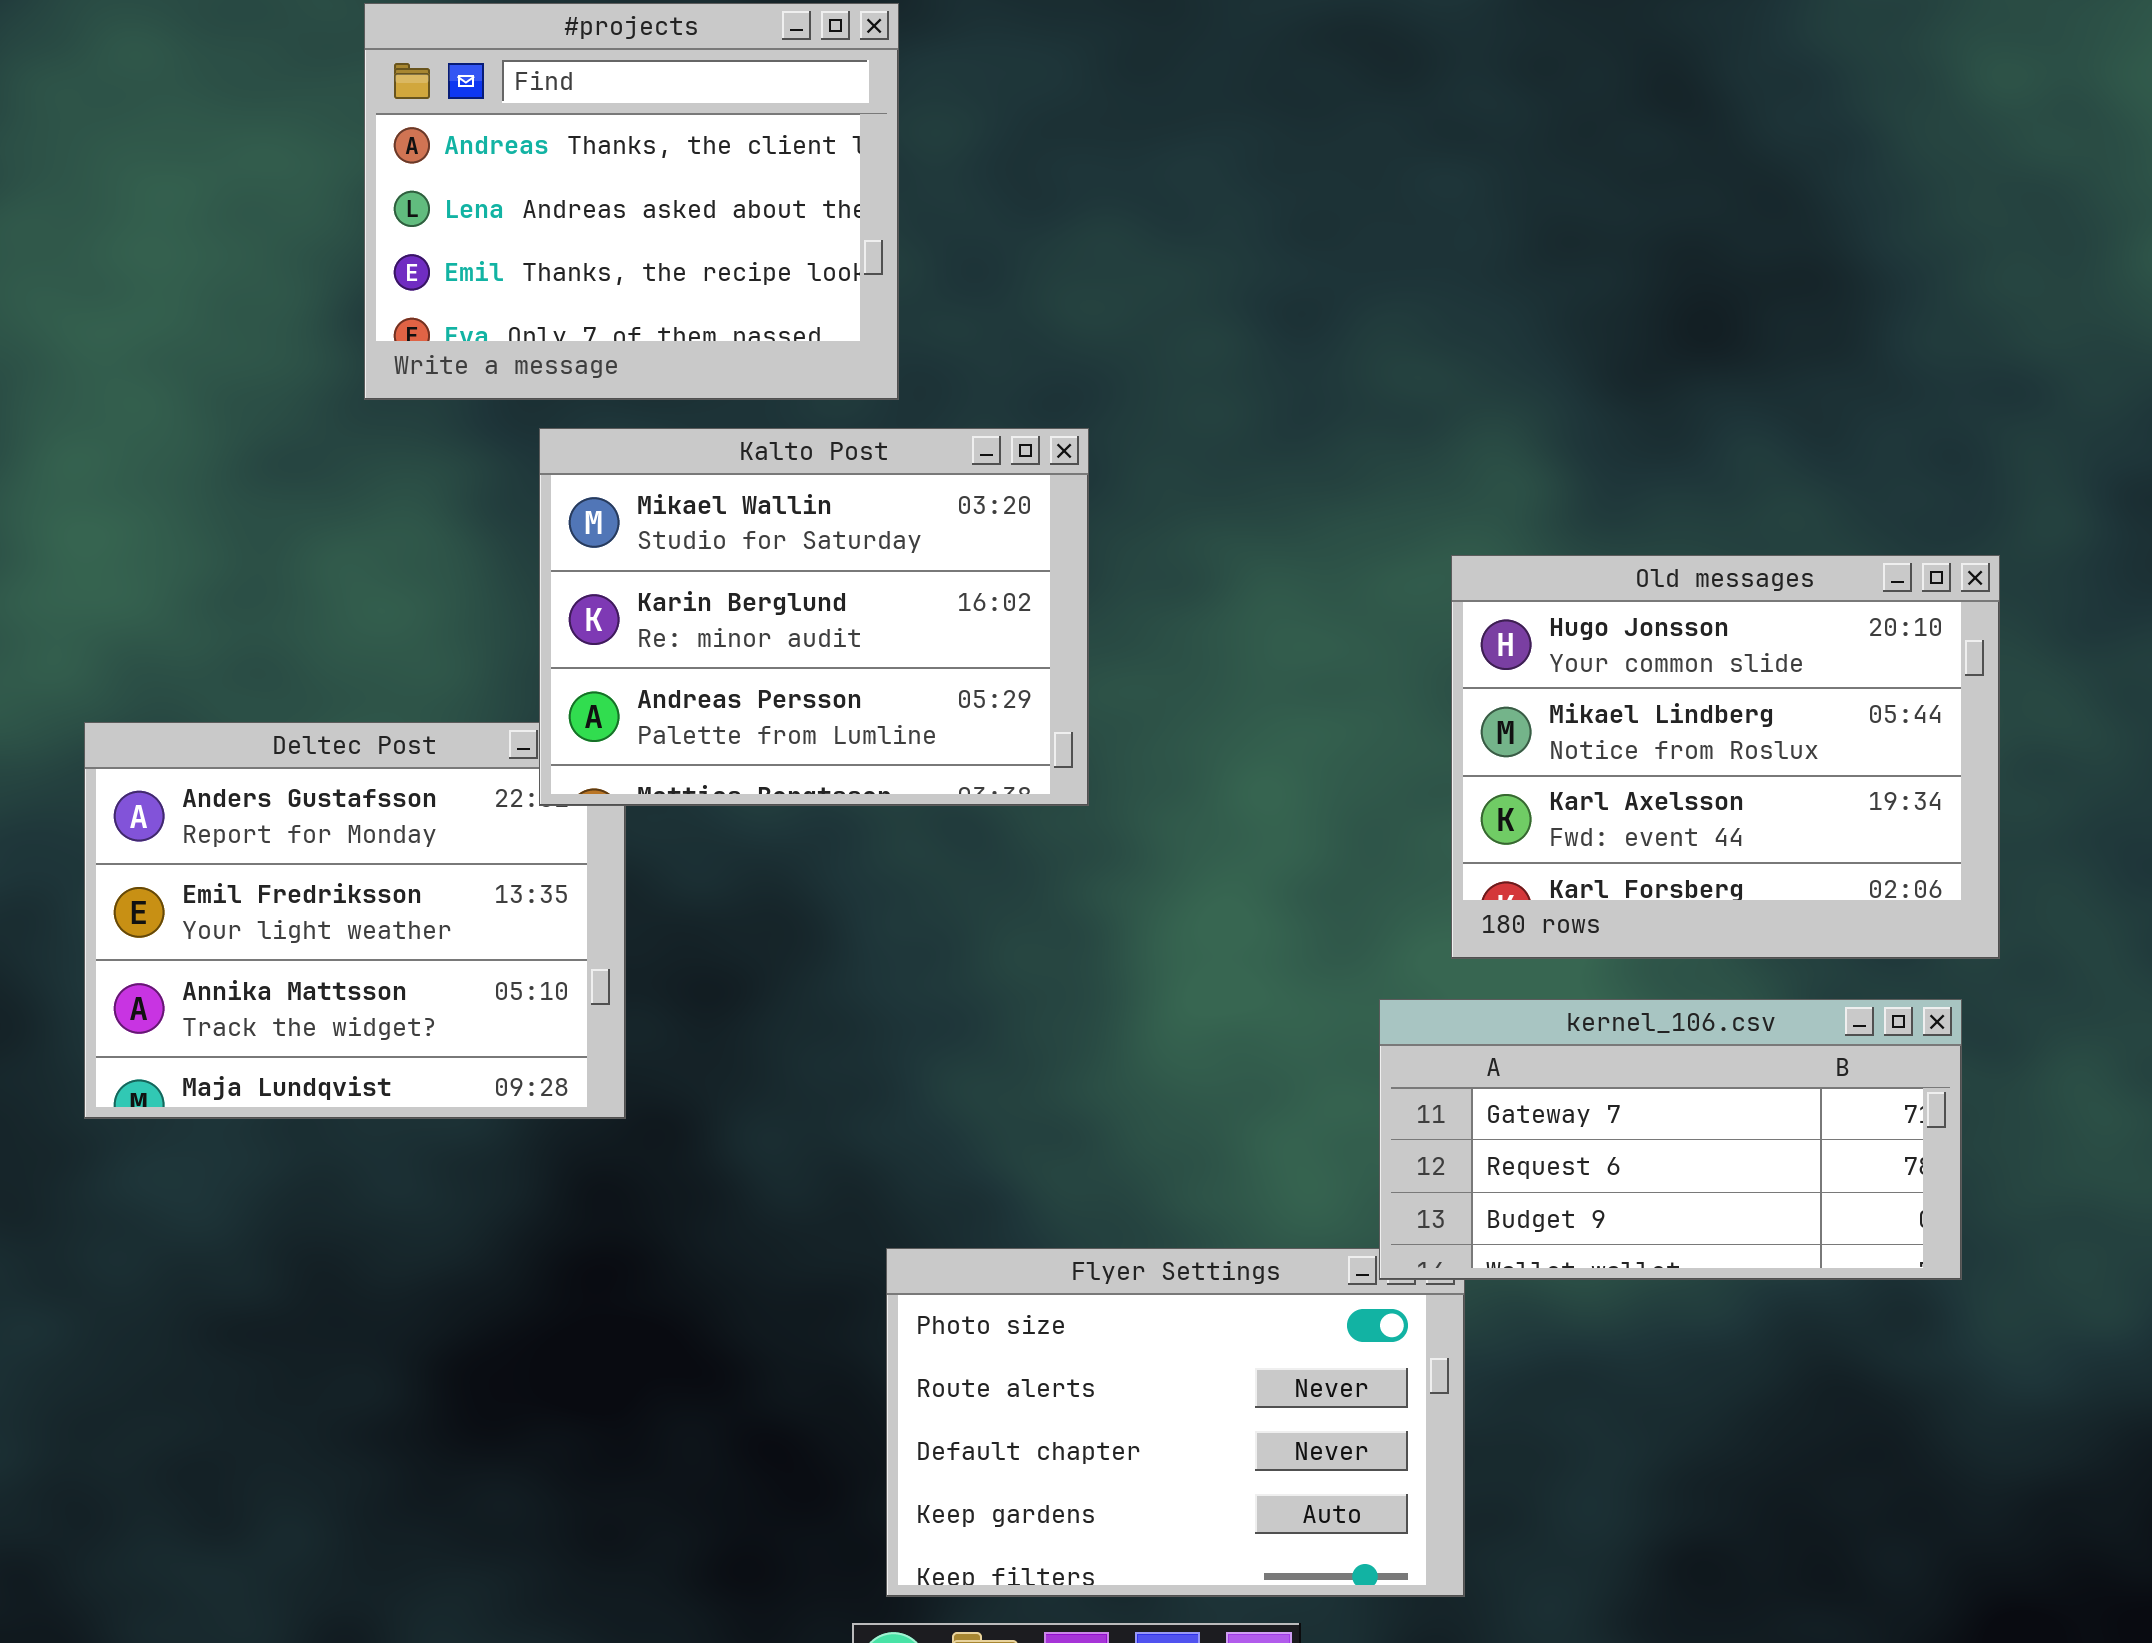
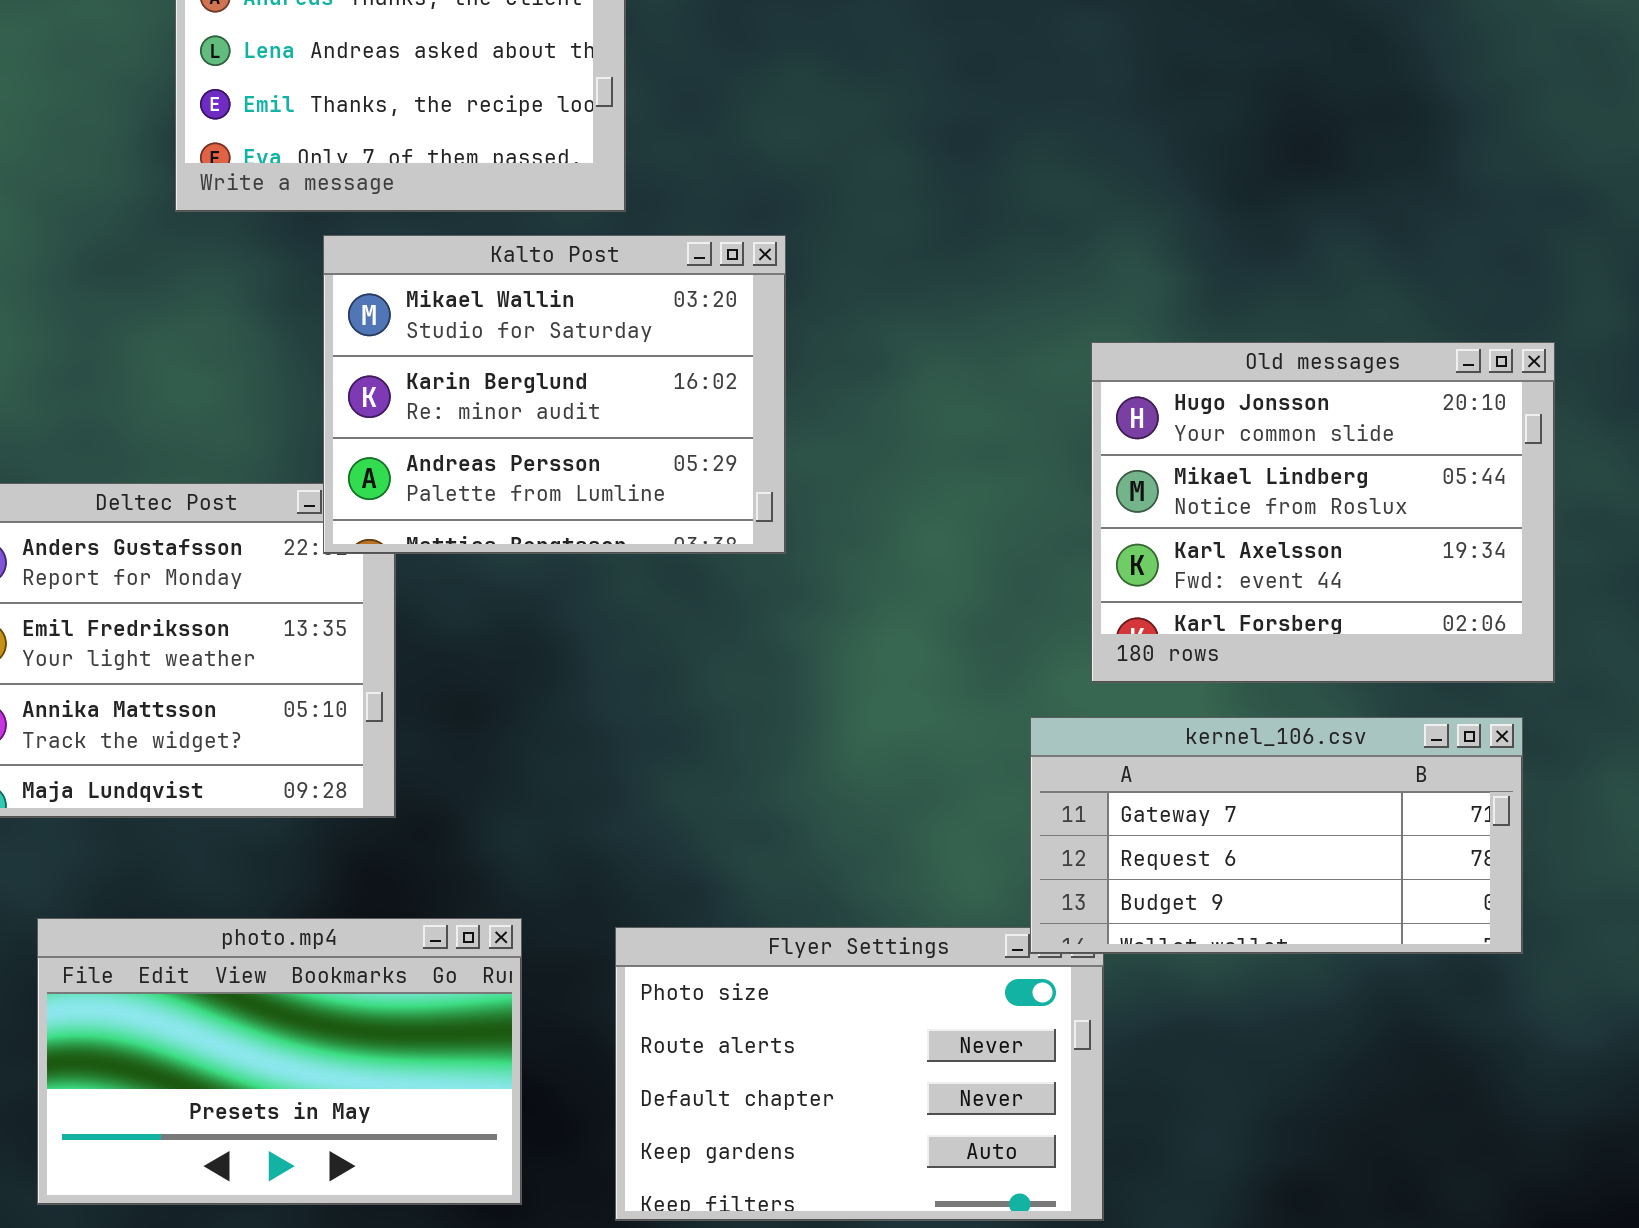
photo.mp4: none -> [37,918,522,1205], opened

